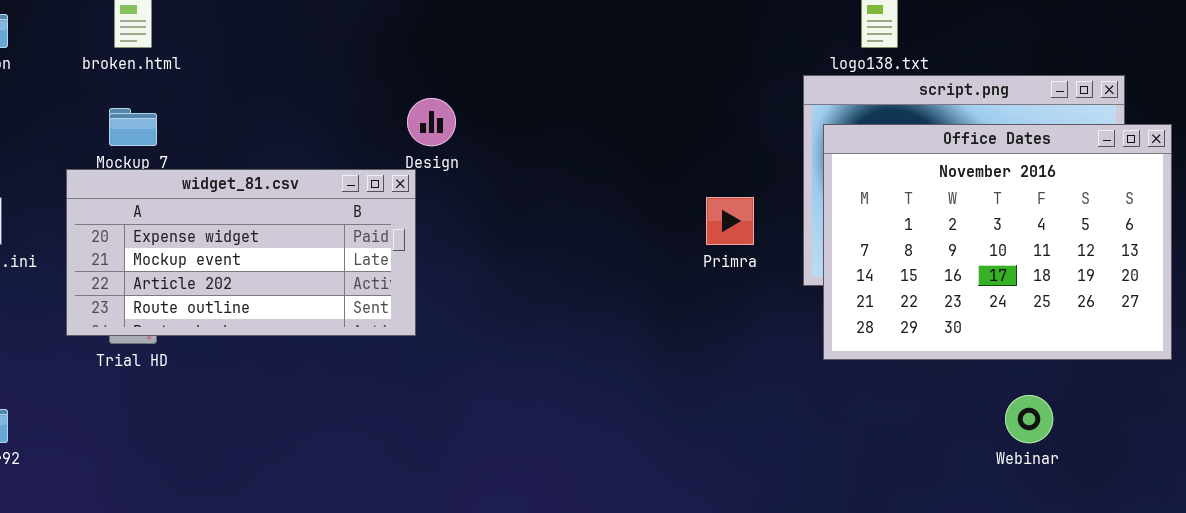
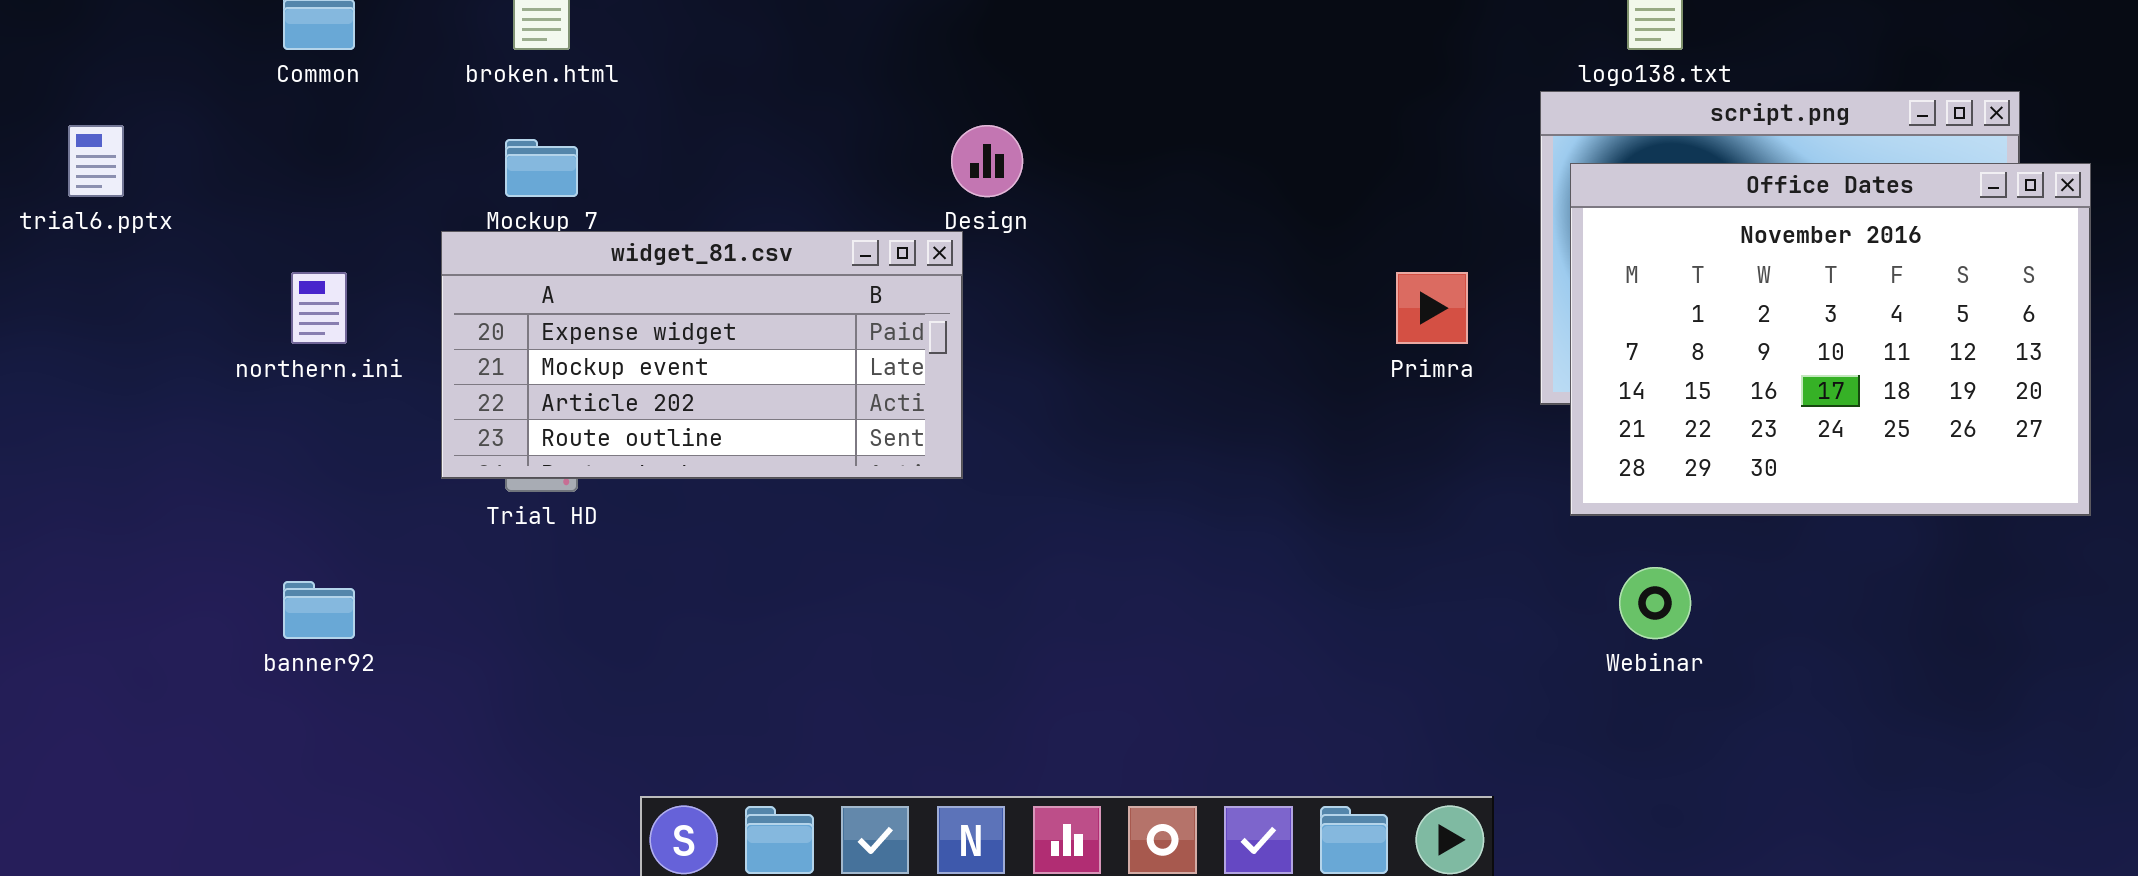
Webinar: [1005,395,1053,443] -> [1619,567,1691,639], moved

